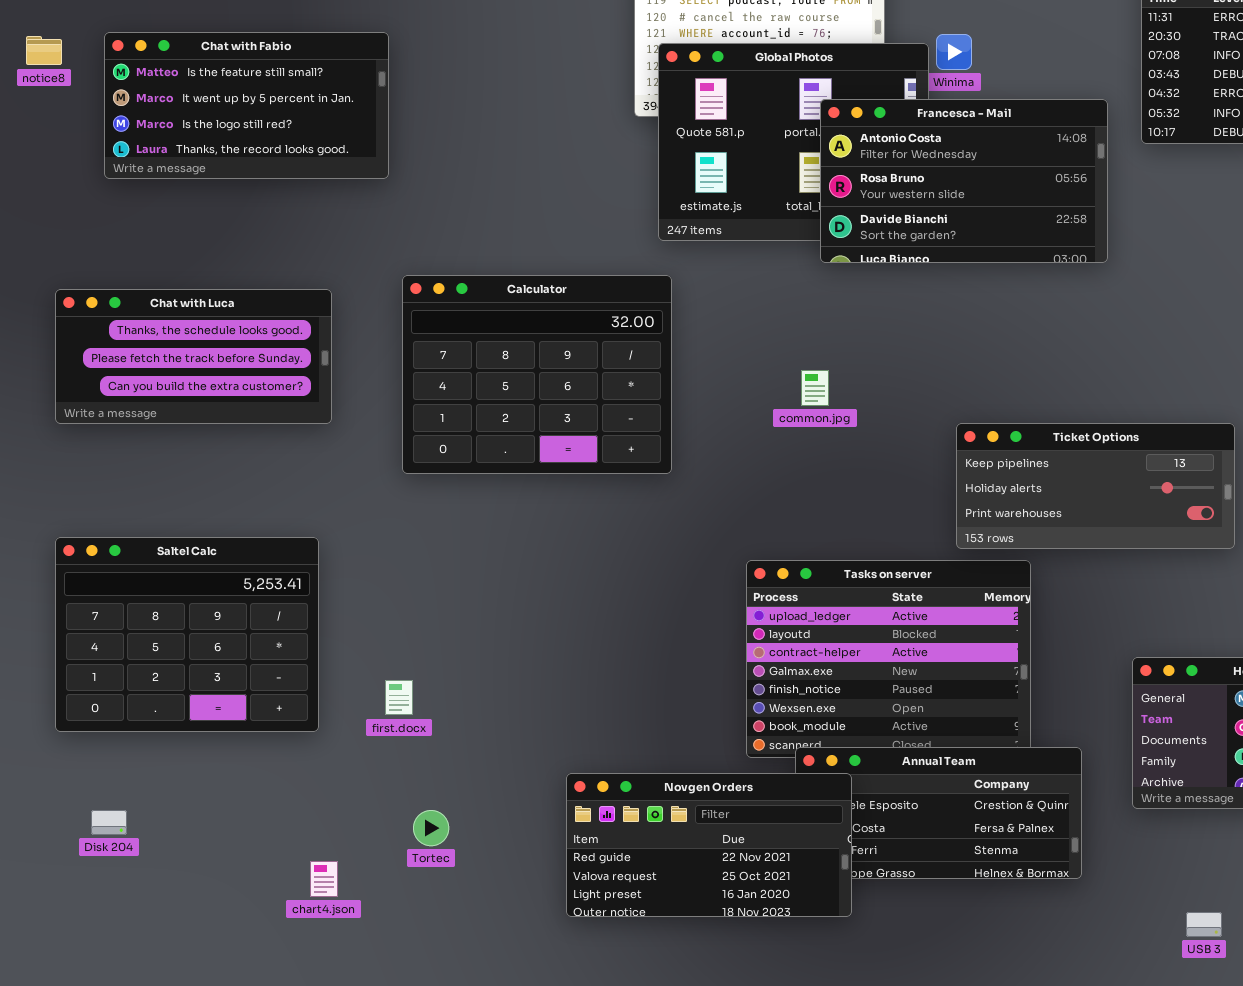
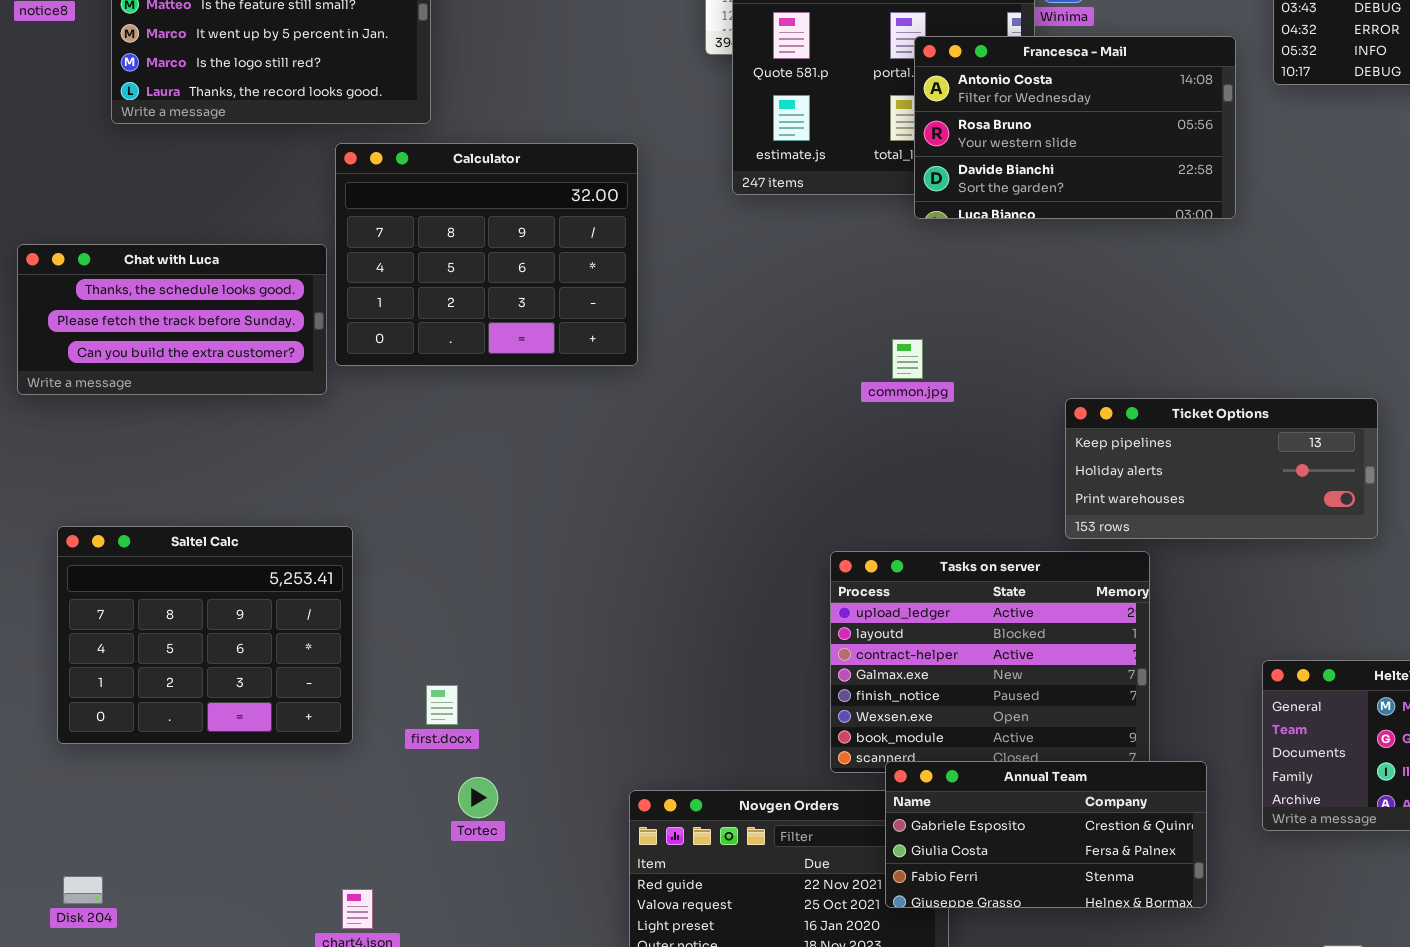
Calculator: [402,275,672,474] -> [335,143,638,366], moved
Chat with Luca: [55,289,332,424] -> [17,244,327,395], moved
Annual Team: [795,747,1082,879] -> [885,761,1207,908], raised
Disk 204: [91,810,127,835] -> [63,876,103,904], moved
Tortec: [413,810,449,846] -> [458,777,498,818], moved

